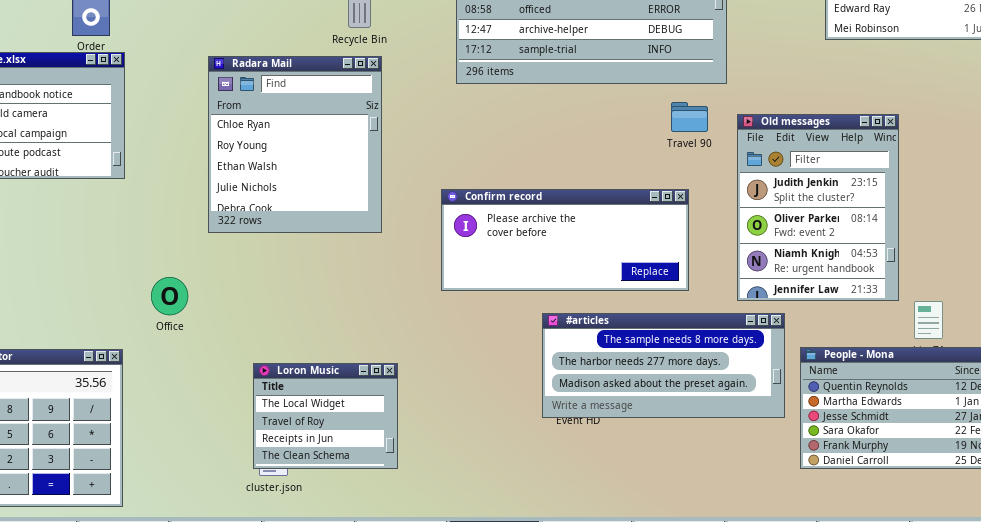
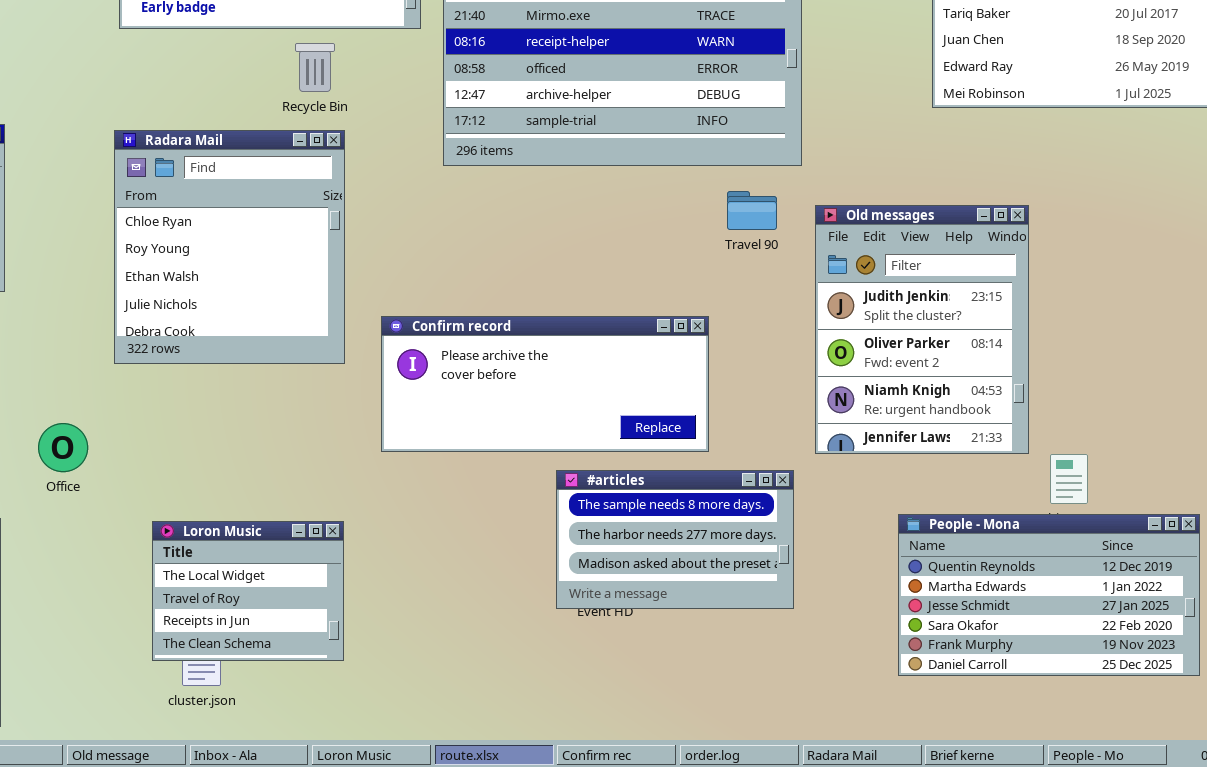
Confirm record: [441,189,689,291] -> [381,316,709,452], moved
#articles: [542,313,785,418] -> [556,470,794,609], resized
Loron Music: [253,363,398,469] -> [152,521,344,661], moved

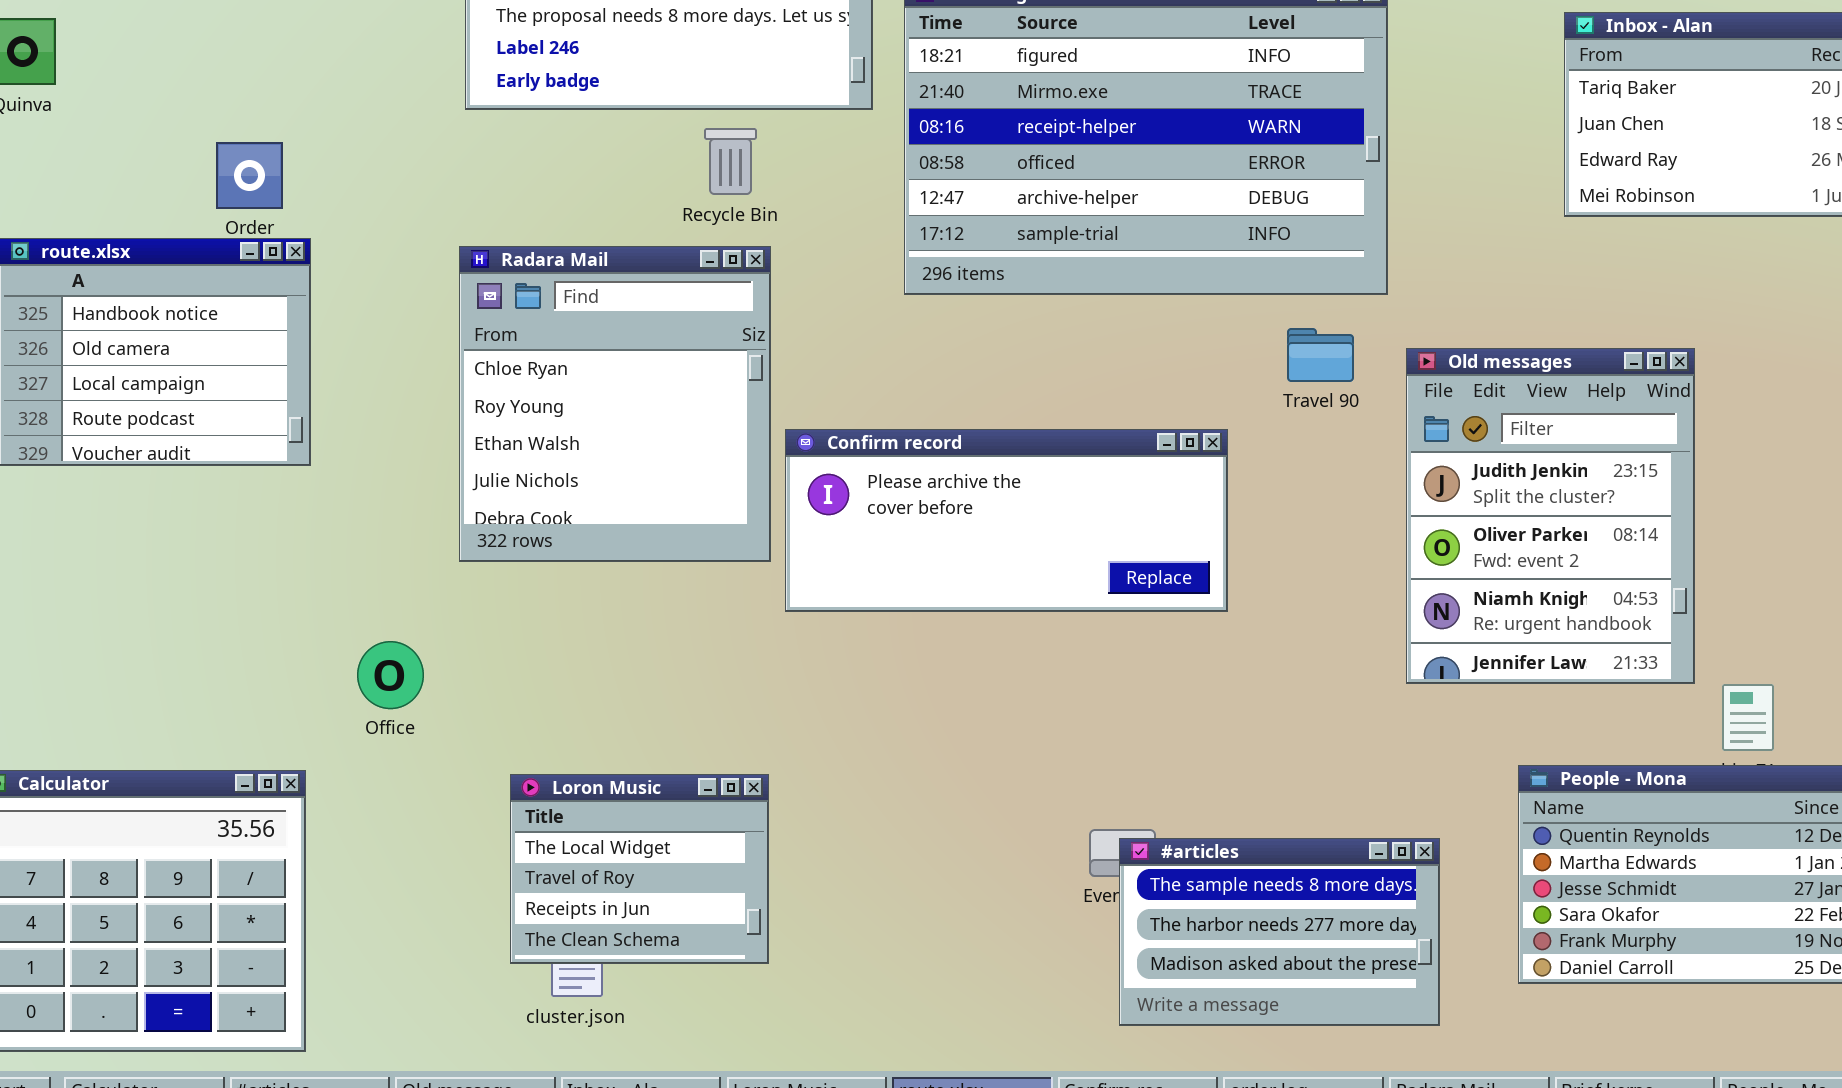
Confirm record: [381,316,709,452] -> [785,429,1228,612], moved
#articles: [556,470,794,609] -> [1119,838,1440,1026], moved

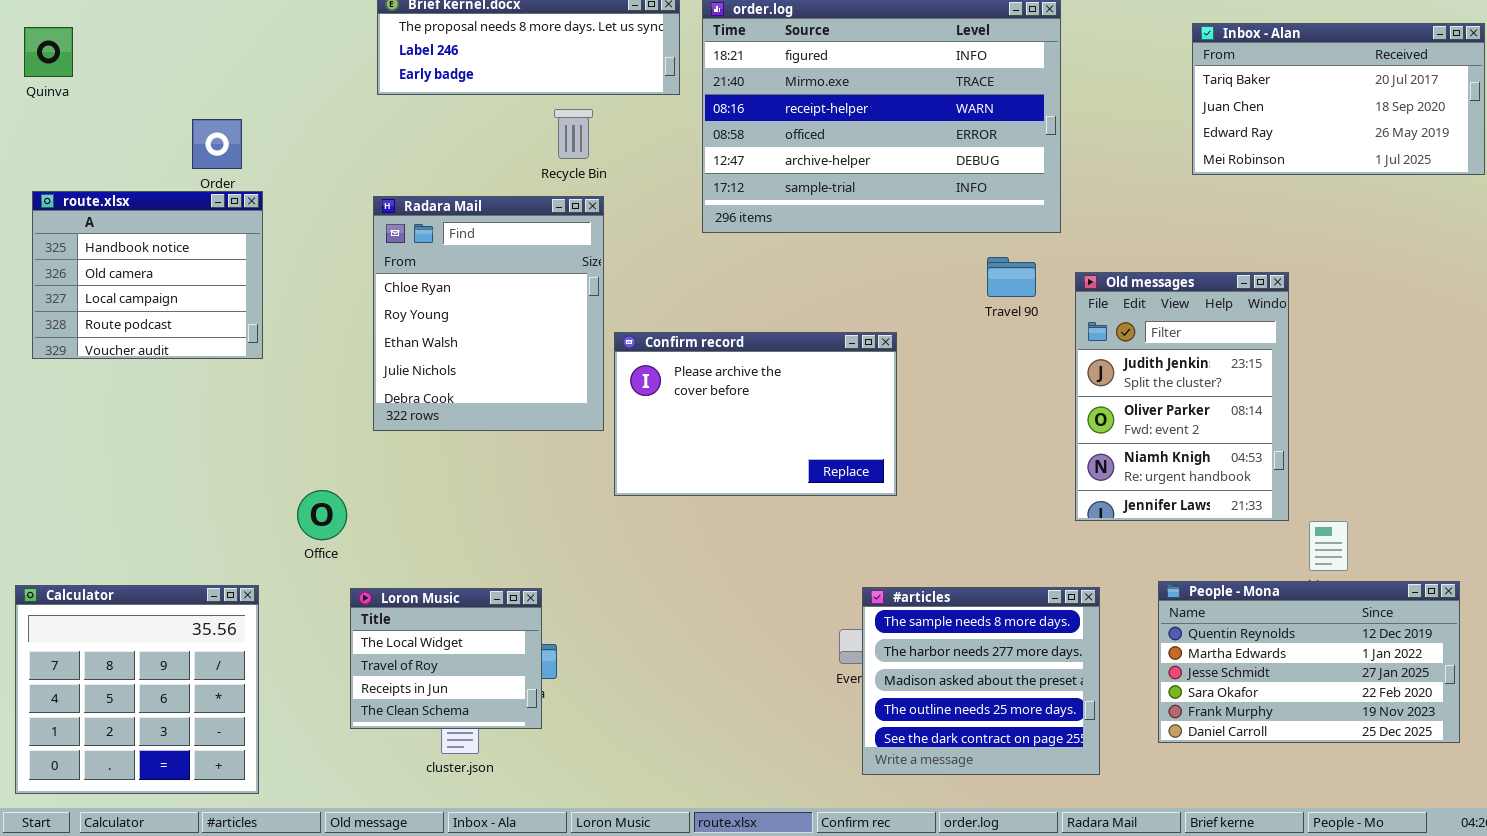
Confirm record: [785,429,1228,612] -> [614,332,897,496], resized
Loron Music: [510,774,769,964] -> [350,588,542,729], moved
#articles: [1119,838,1440,1026] -> [862,587,1100,775], resized

